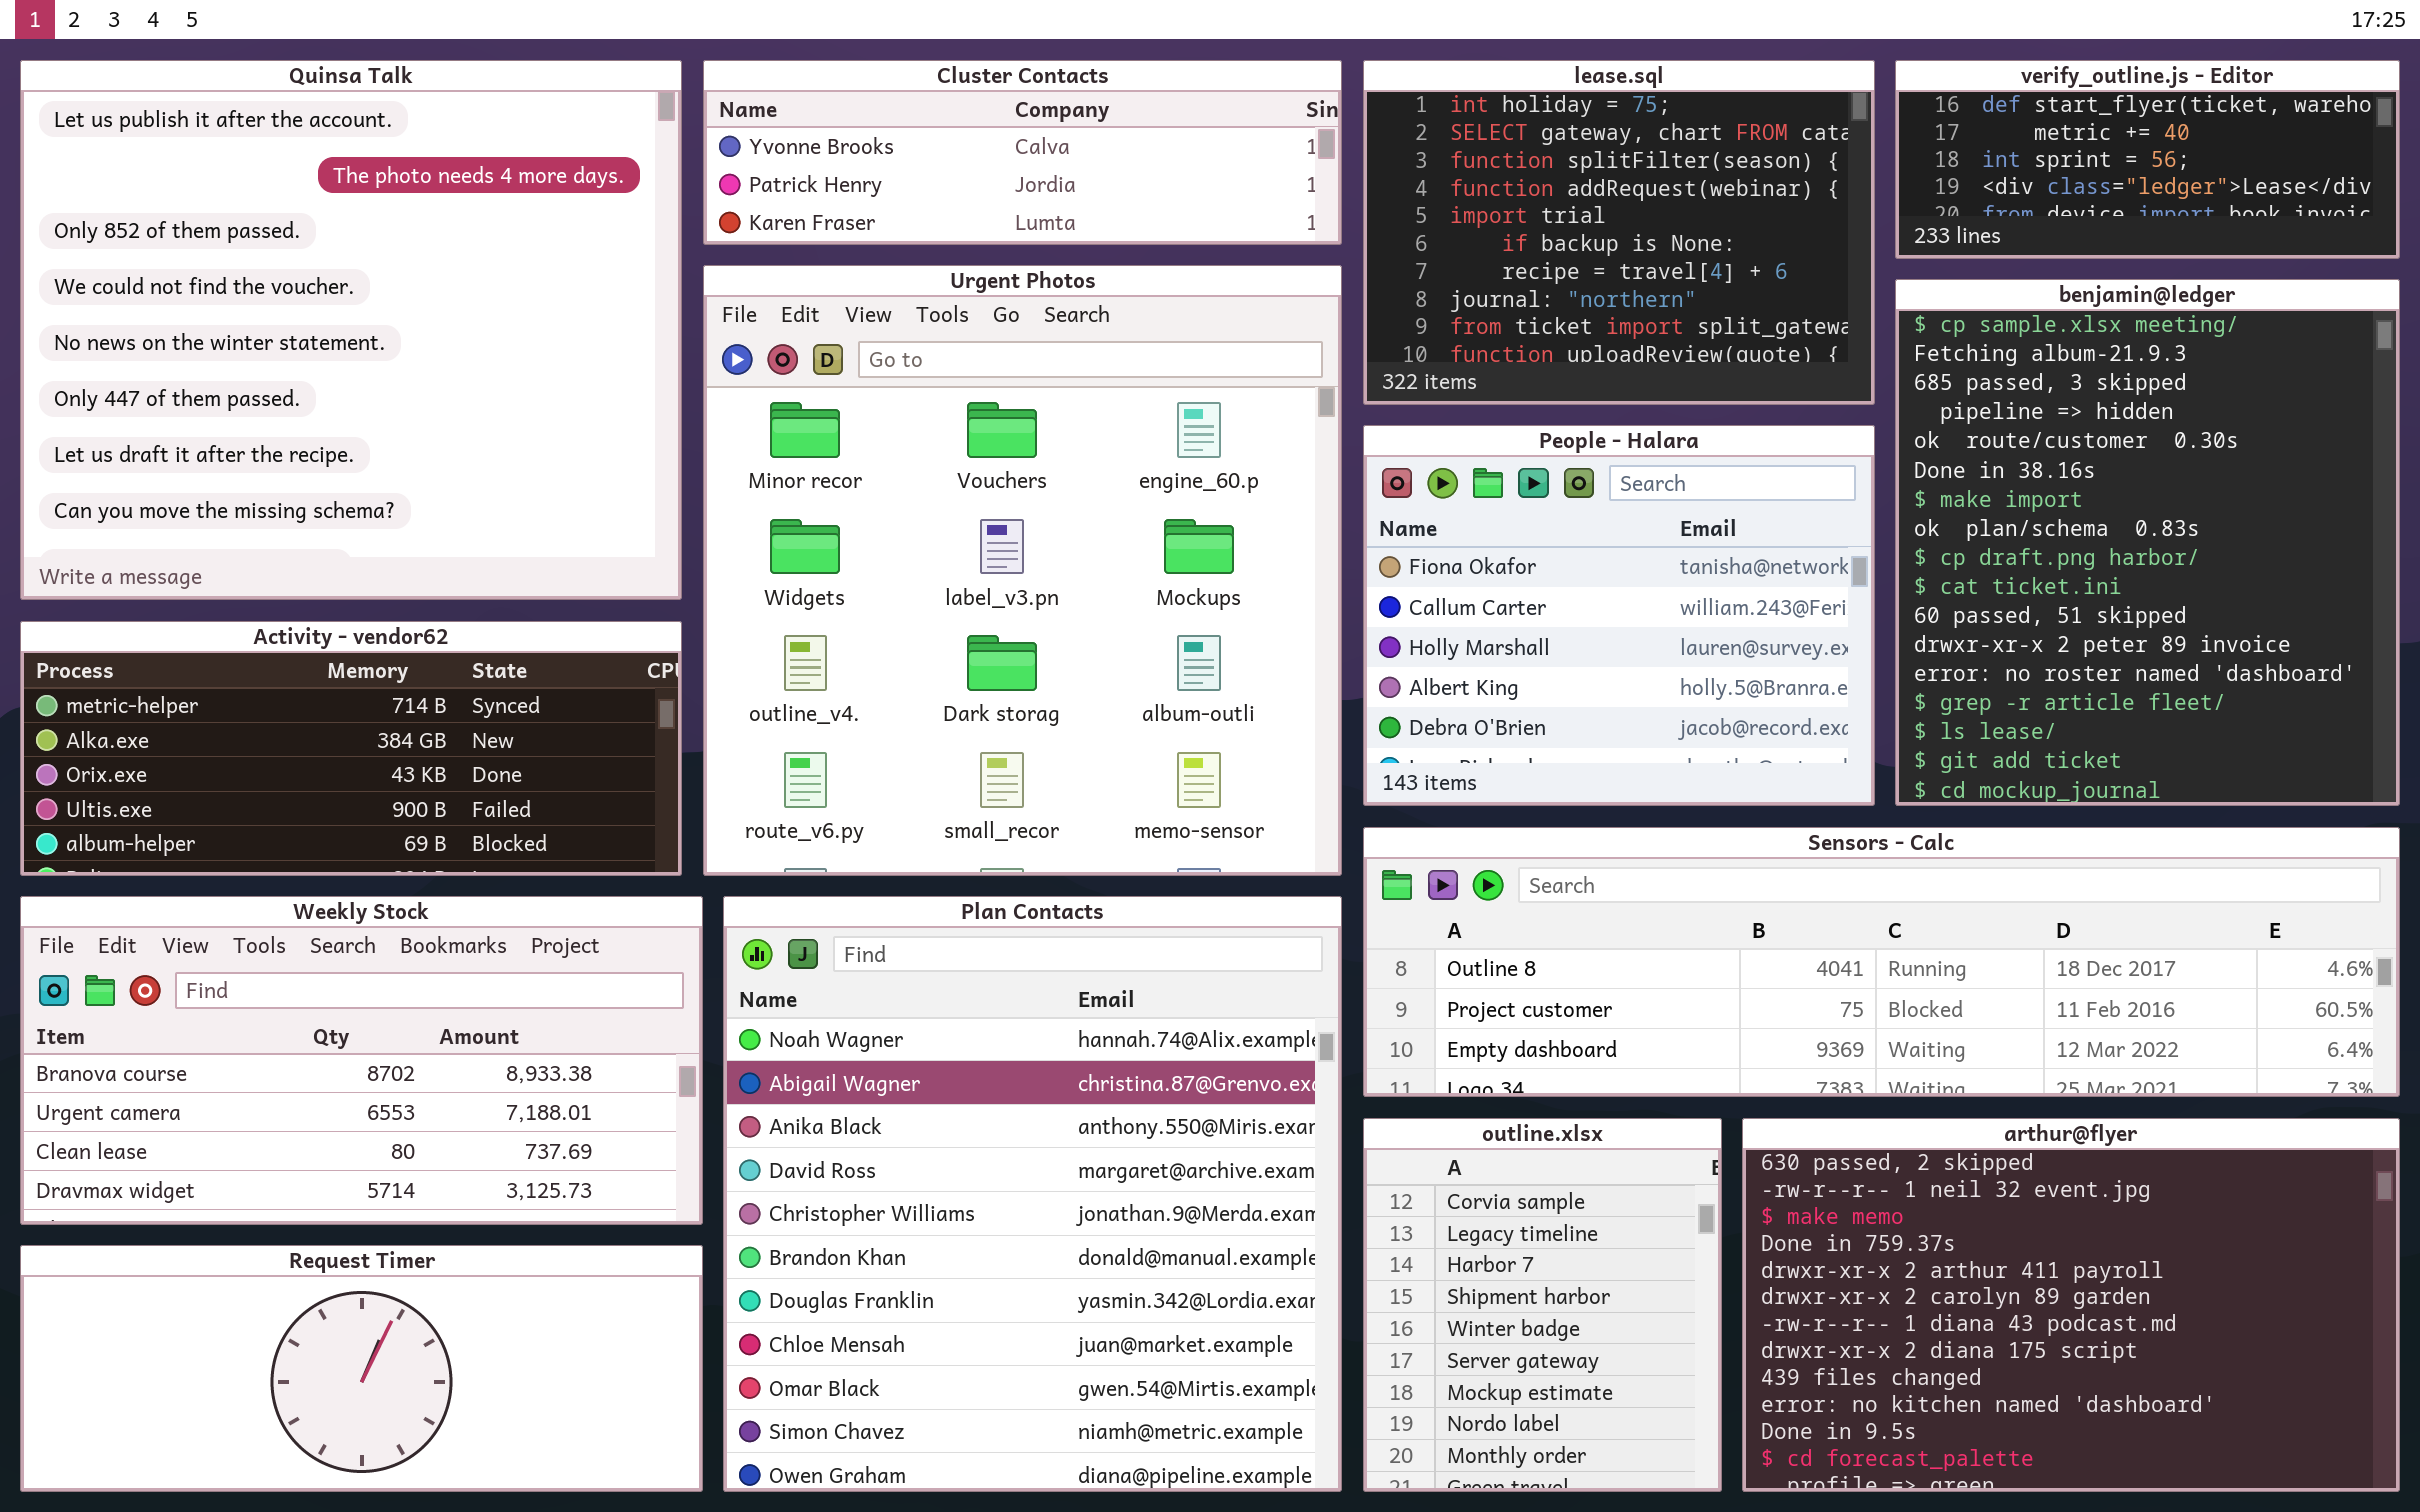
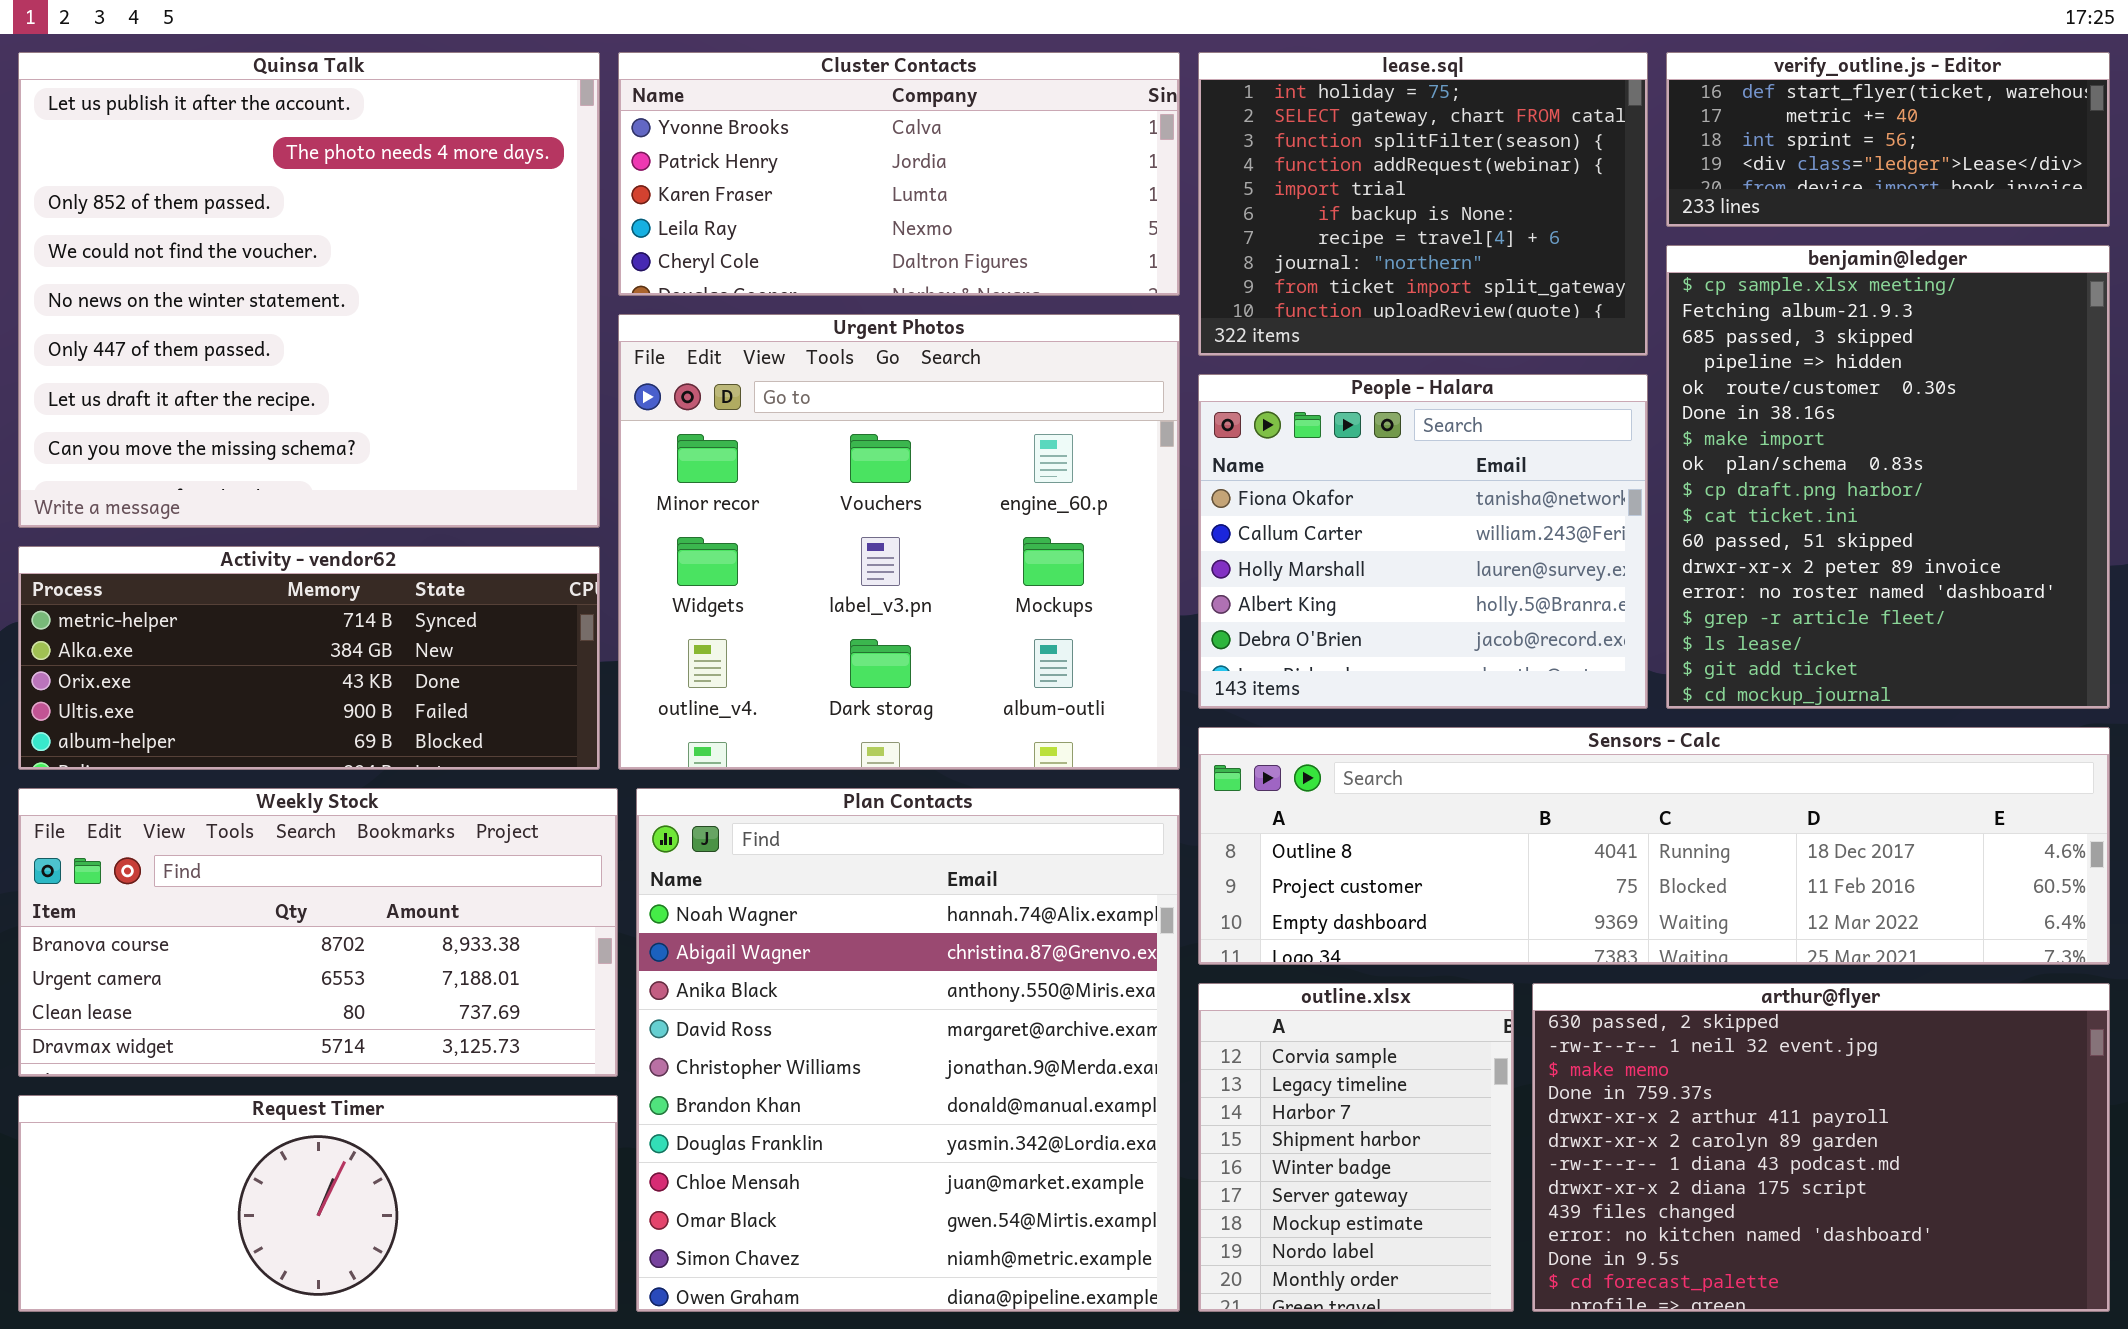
Cluster Contacts: [703,60,1342,245] -> [618,52,1180,296], resized
Urgent Photos: [703,265,1342,876] -> [618,314,1180,770], resized

